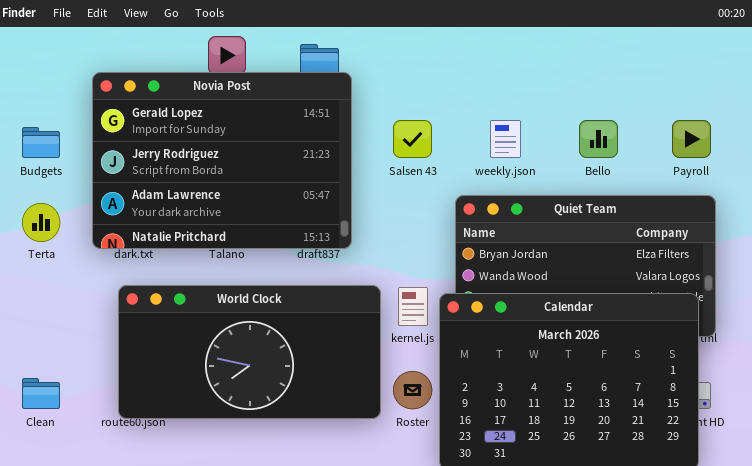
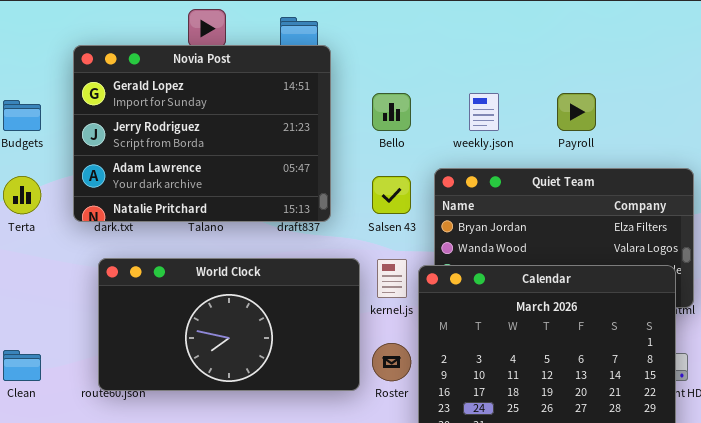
Salsen 43: [393,120,432,158] -> [372,176,411,214], moved
Bello: [579,120,618,158] -> [372,93,411,131], moved
Payroll: [672,120,711,158] -> [557,93,596,131], moved

